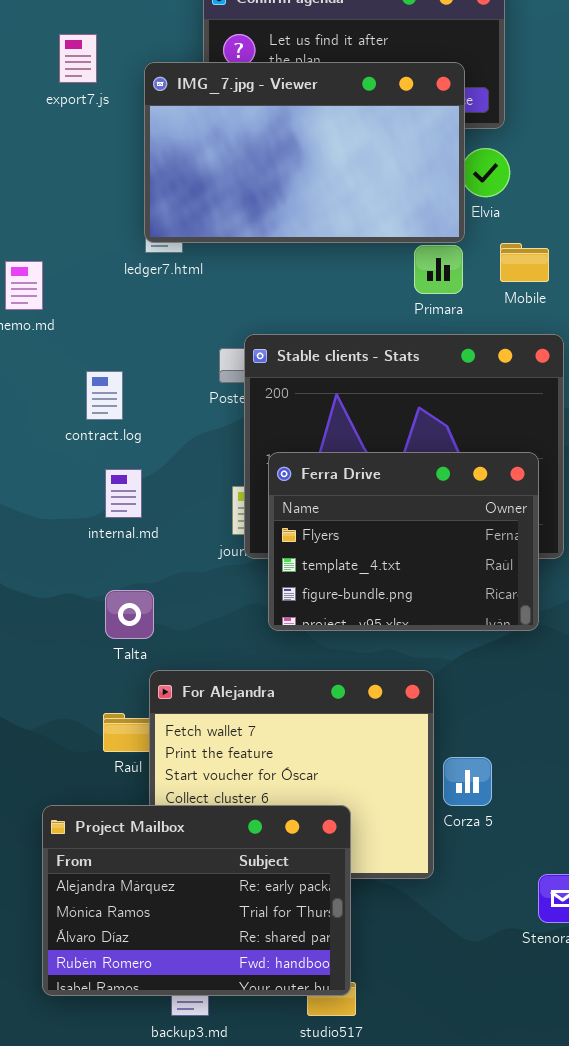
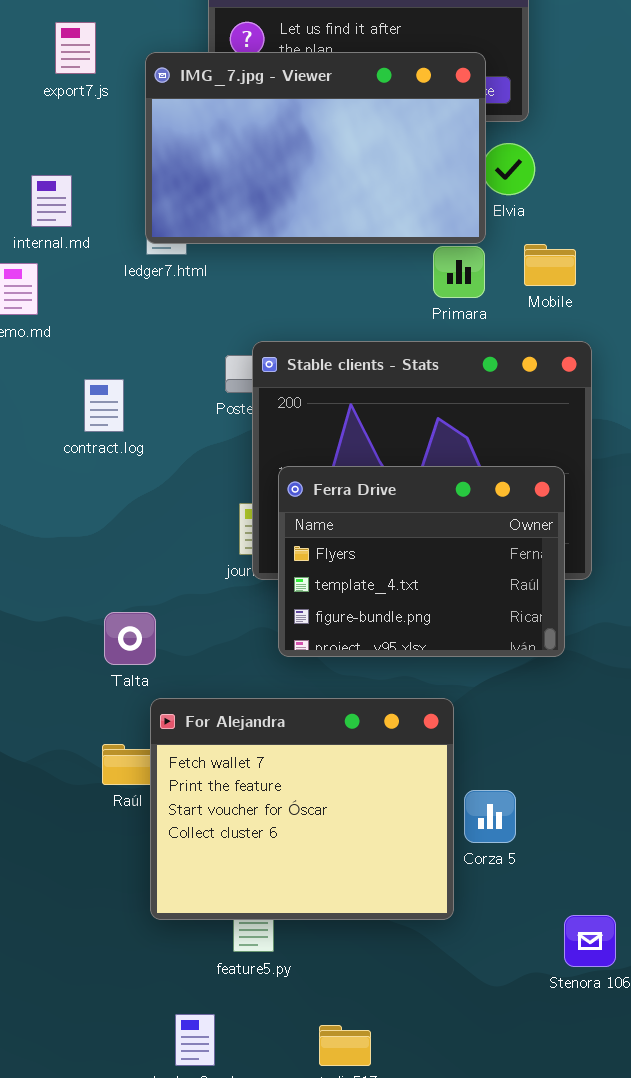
internal.md: [105,469,142,518] -> [31,175,72,227], moved
Project Mailbox: [42,805,351,996] -> none, closed

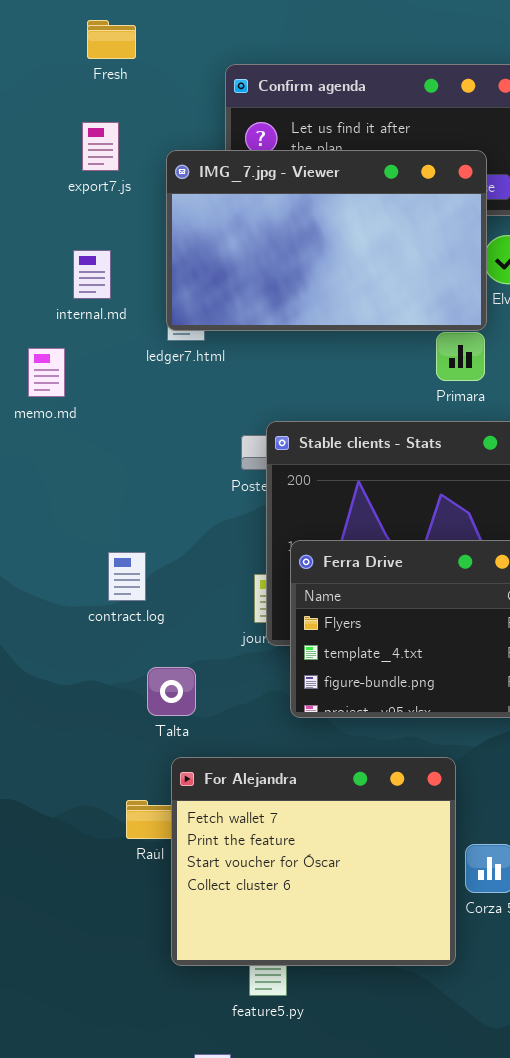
internal.md: [31,175,72,227] -> [73,250,111,299], moved
contract.log: [84,379,124,432] -> [108,552,146,601], moved
Talta: [104,612,156,665] -> [147,667,196,716], moved

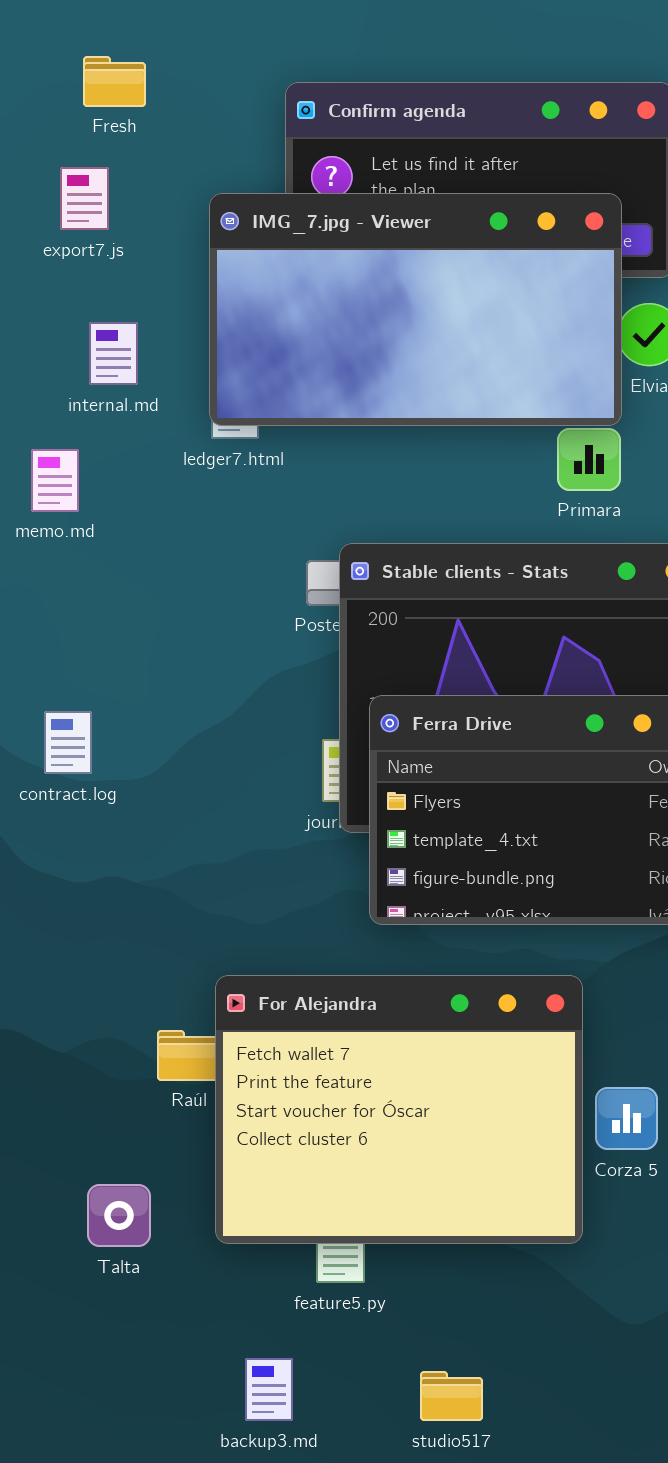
Fresh: [87,20,136,59] -> [83,56,146,107], moved
export7.js: [82,122,119,171] -> [60,167,109,230], moved
contract.log: [108,552,146,601] -> [44,711,92,774], moved
Talta: [147,667,196,716] -> [87,1184,151,1247], moved

